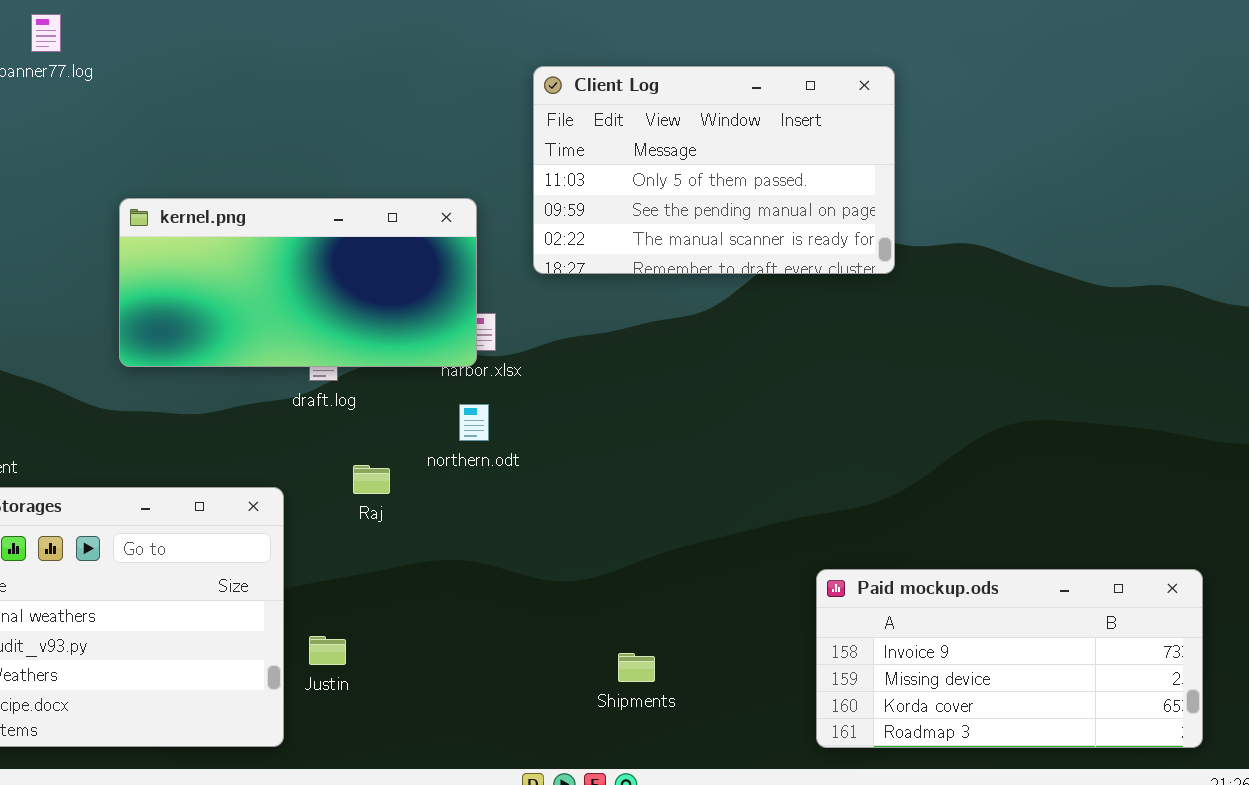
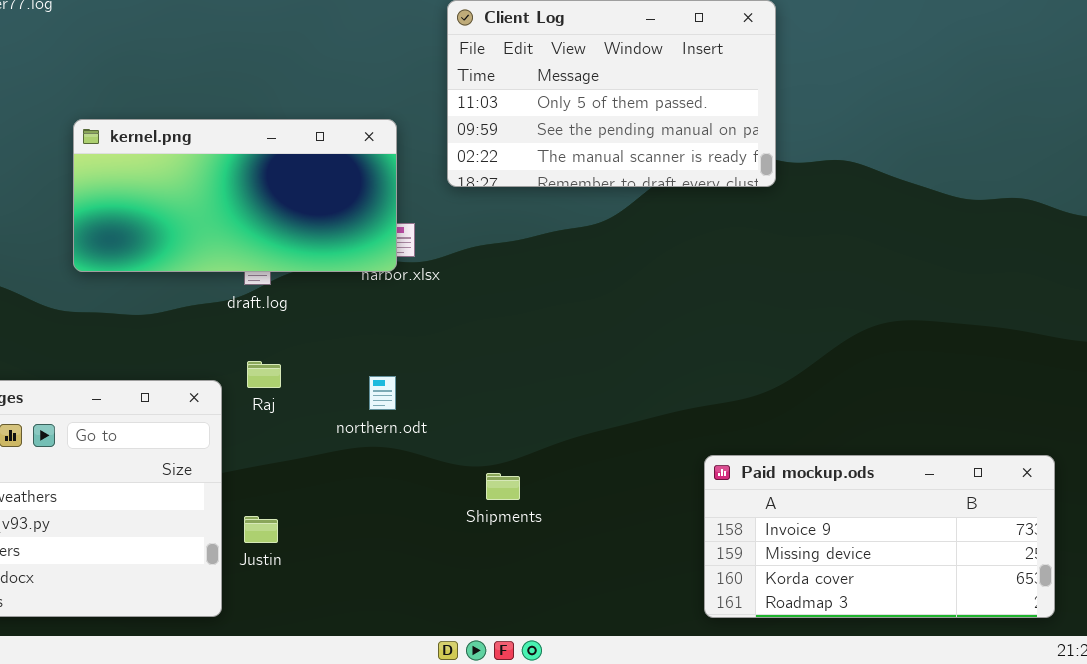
northern.odt: [459,404,489,441] -> [369,376,396,410], moved
Raj: [353,465,390,494] -> [247,361,281,388], moved
Shipments: [618,653,655,682] -> [486,473,520,500], moved

